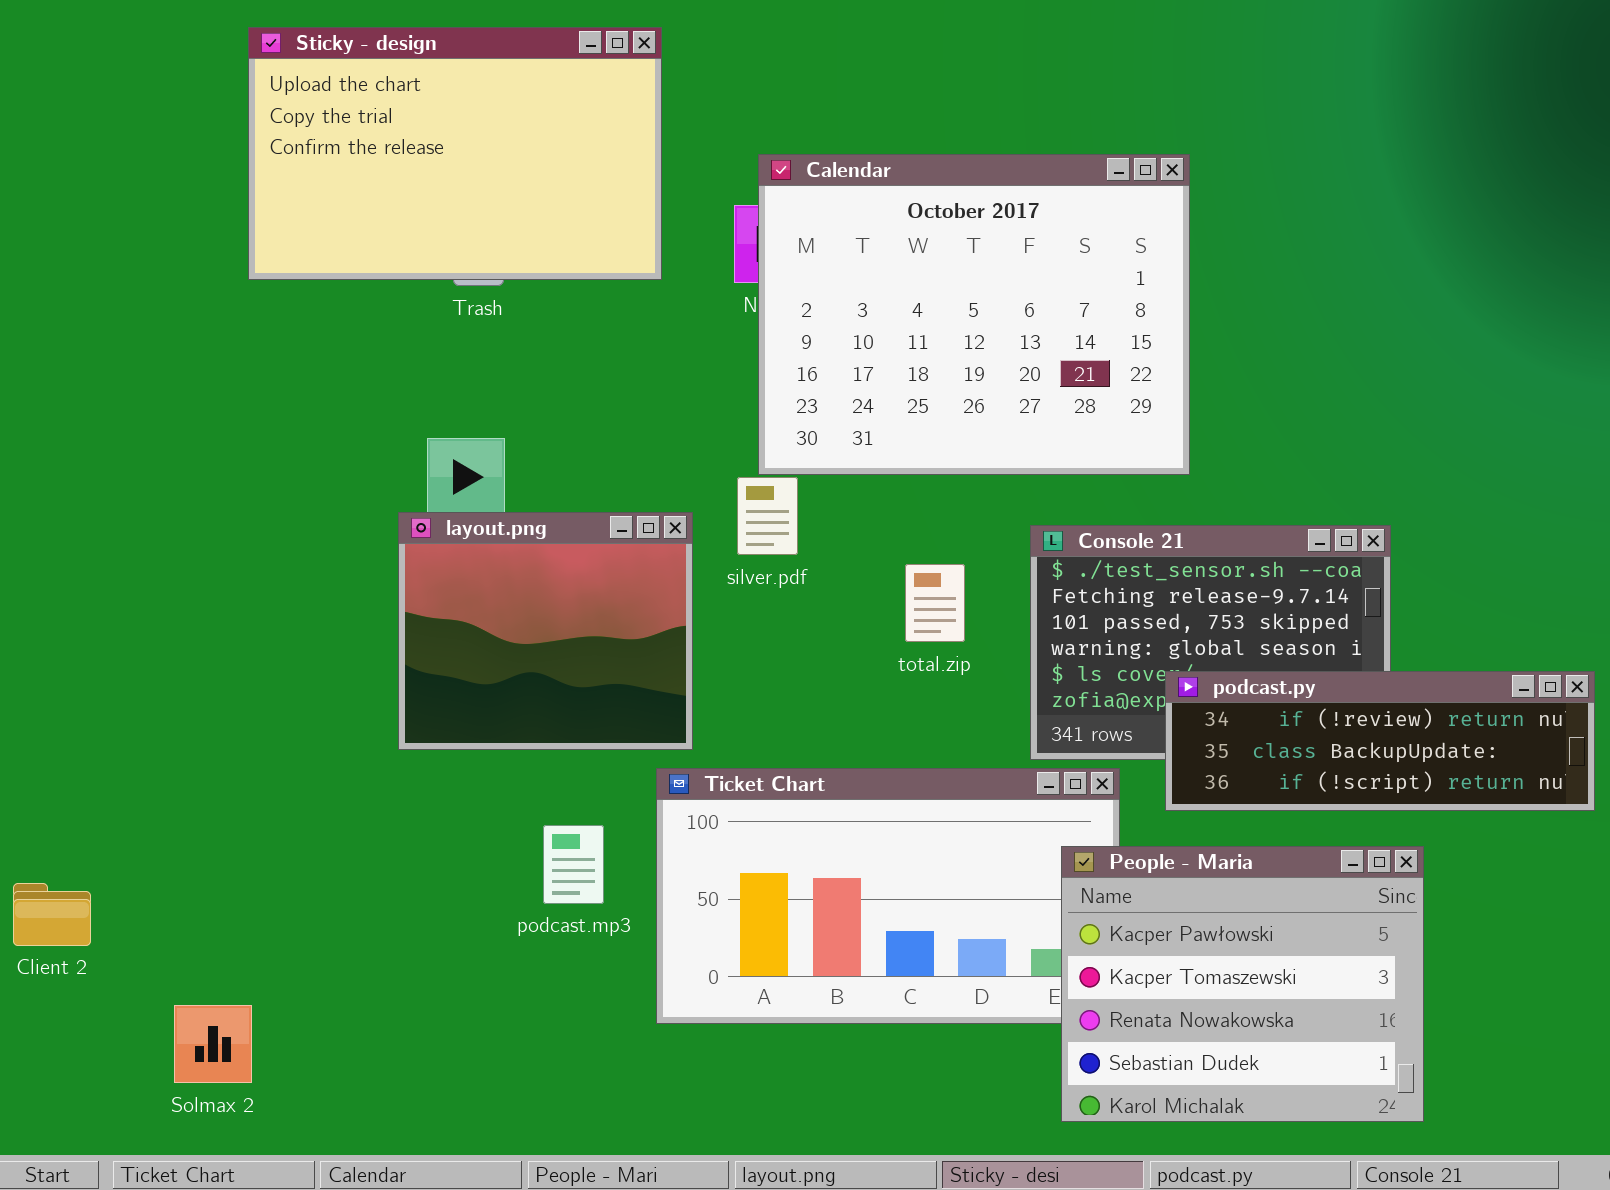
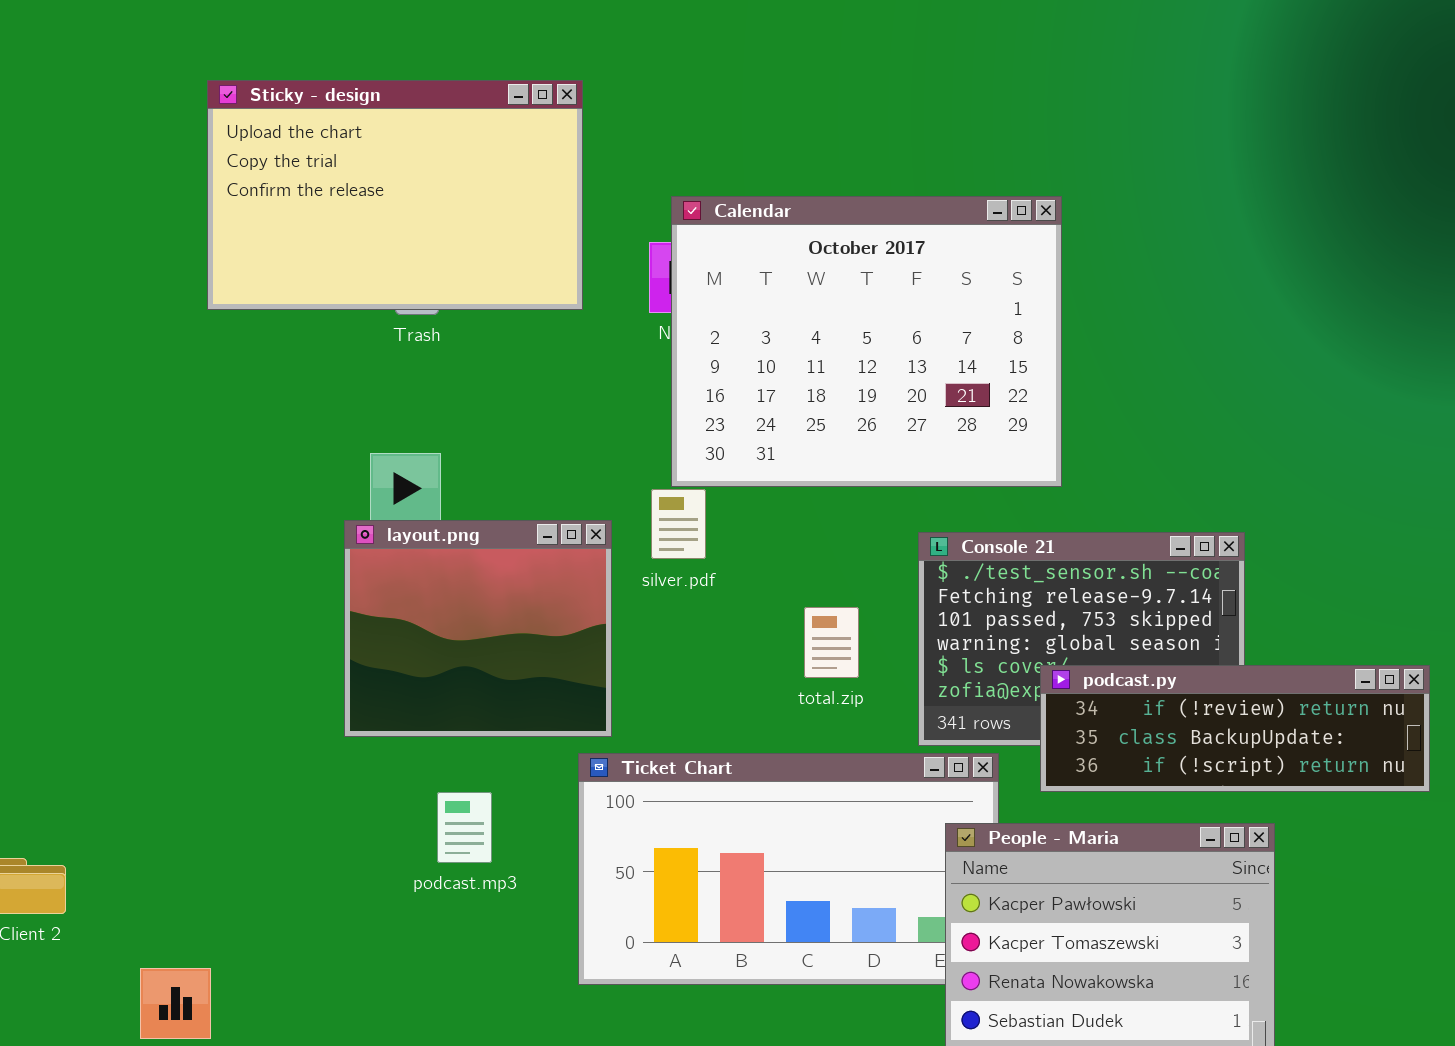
total.zip: [905,564,965,642] -> [804,607,859,678], moved
podcast.mp3: [543,825,604,904] -> [437,792,492,863], moved

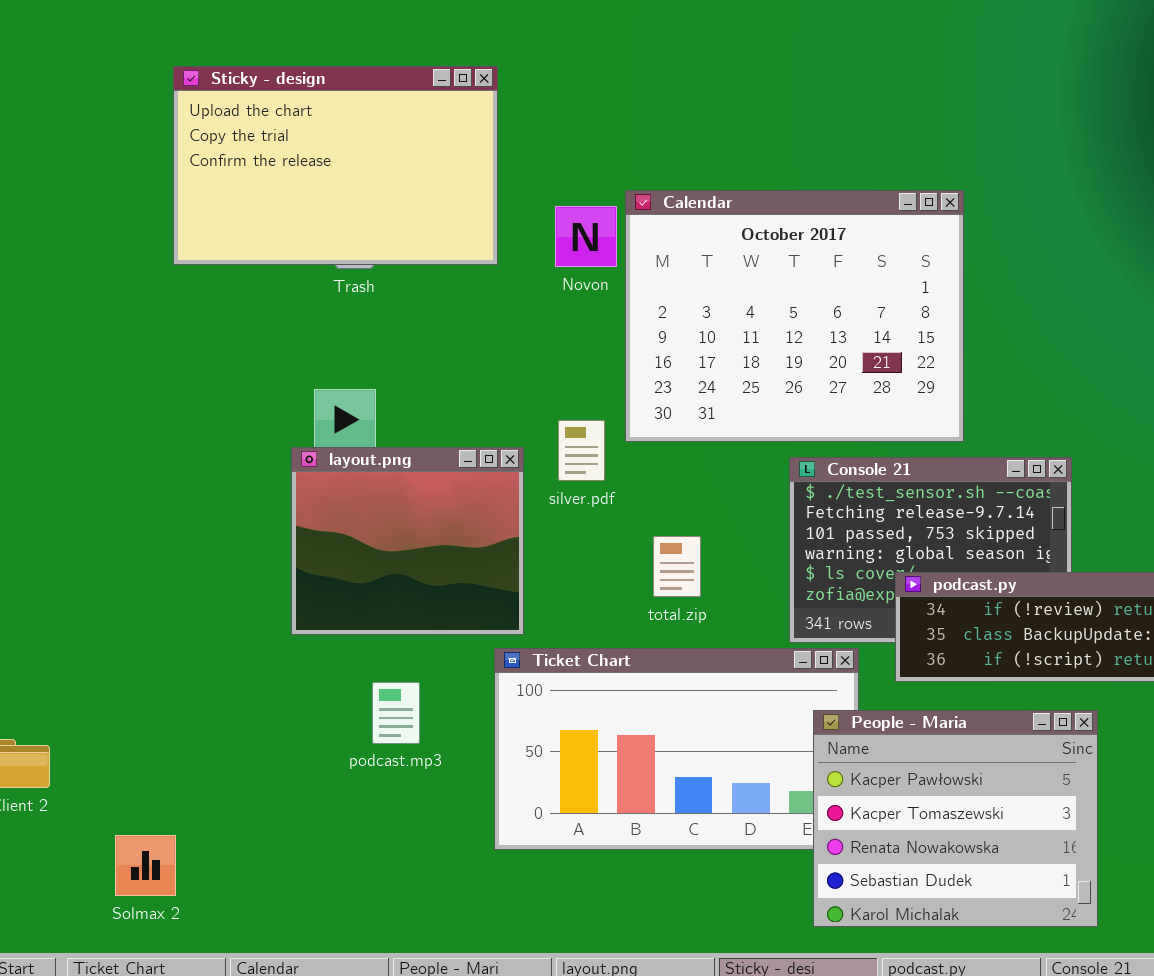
Calendar: [671,196,1062,487] -> [625,190,964,442], moved
total.zip: [804,607,859,678] -> [653,536,701,597], moved

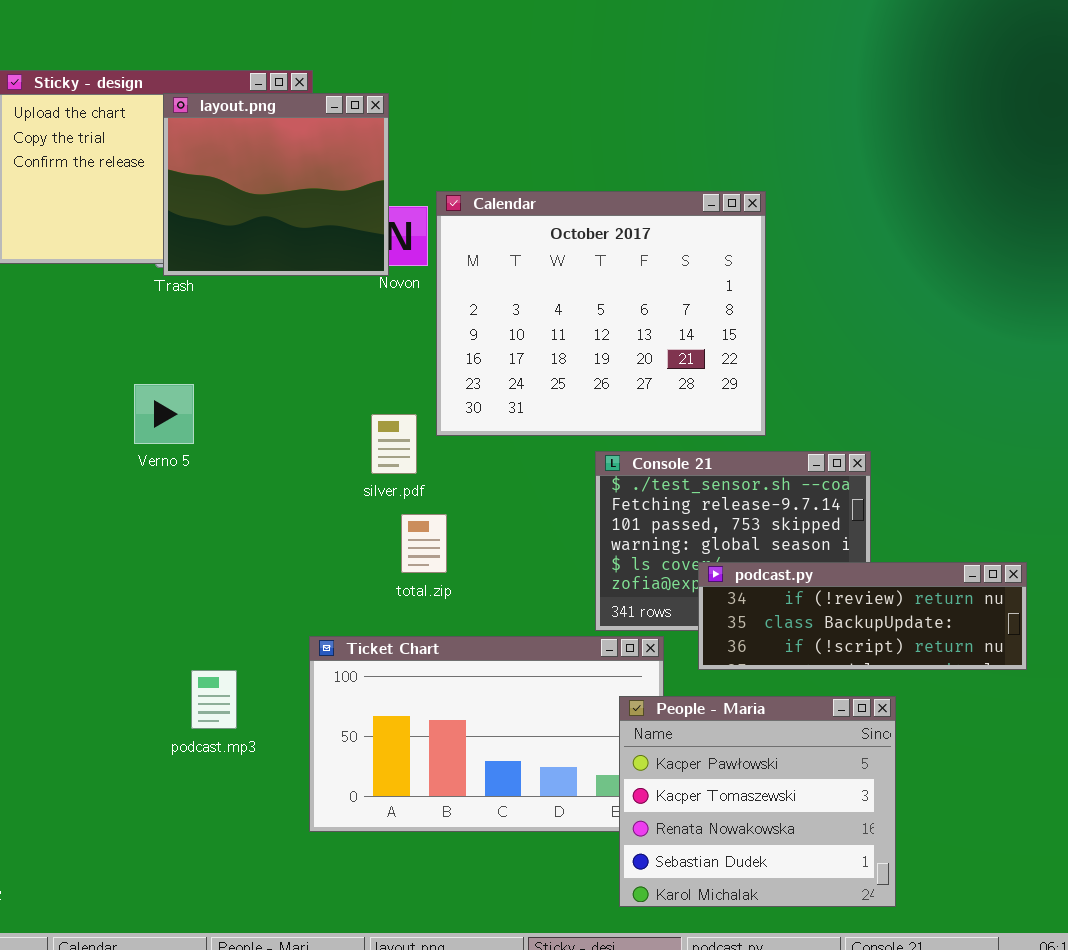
layout.png: [291,447,524,635] -> [163,93,389,276], moved
total.zip: [653,536,701,597] -> [401,514,447,573], moved

